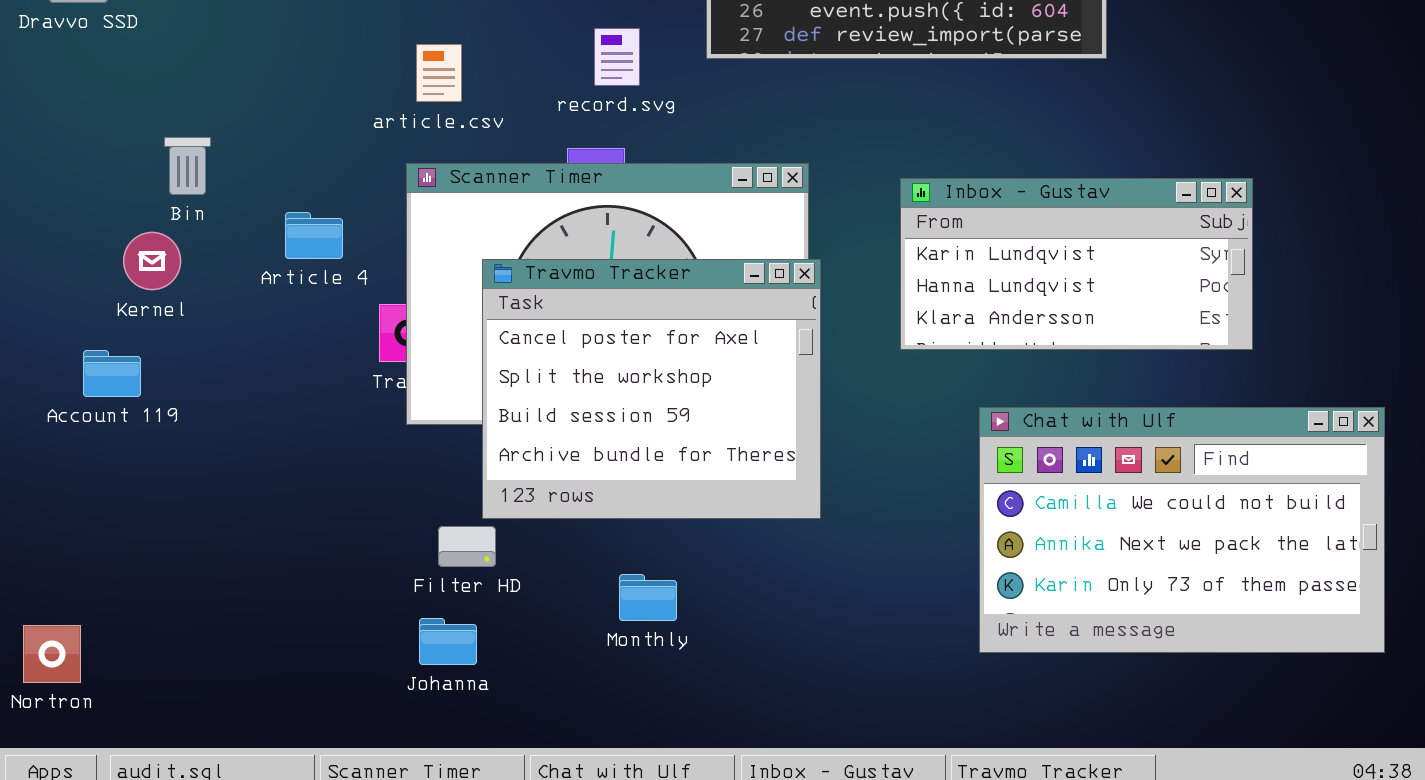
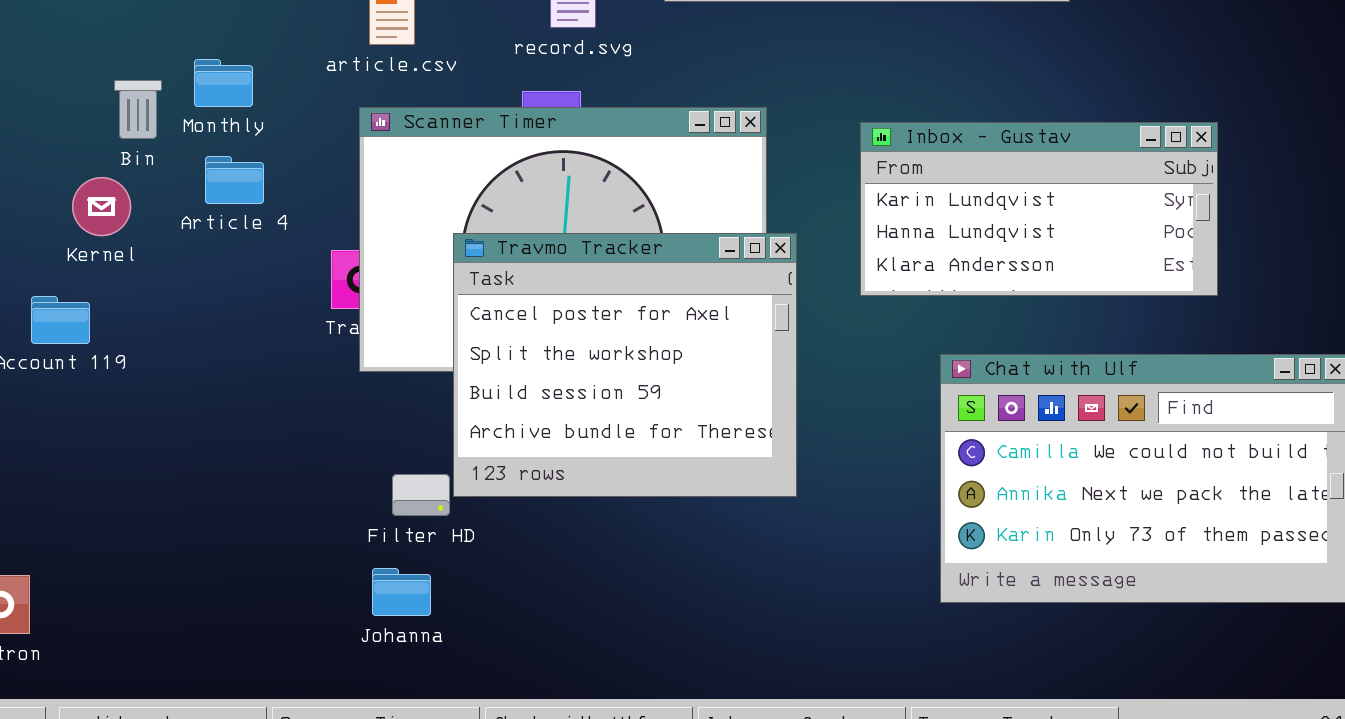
Article 4: [285,212,343,259] -> [205,156,264,204], moved
Travmo Tracker: [482,259,821,519] -> [453,233,797,497], moved
Monthly: [619,574,677,621] -> [194,59,253,107], moved

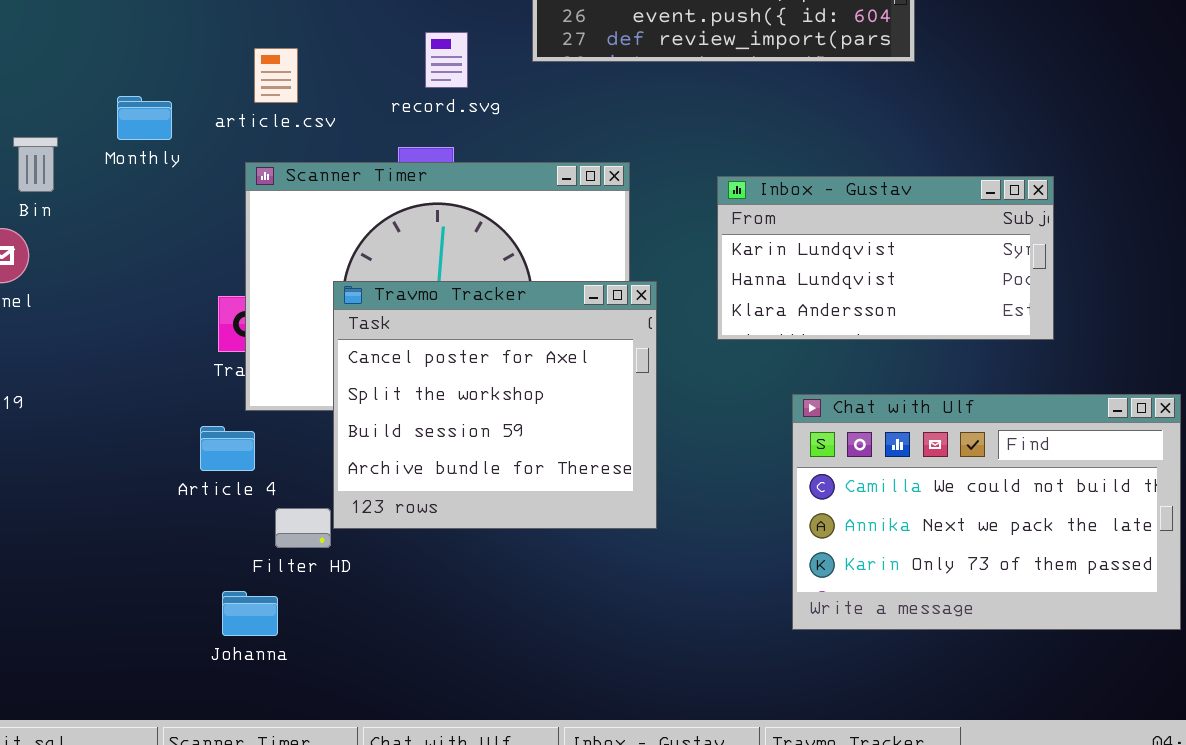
Monthly: [194,59,253,107] -> [117,96,172,140], moved
Article 4: [205,156,264,204] -> [200,426,255,471], moved
Johanna: [372,568,431,616] -> [222,591,278,636], moved

